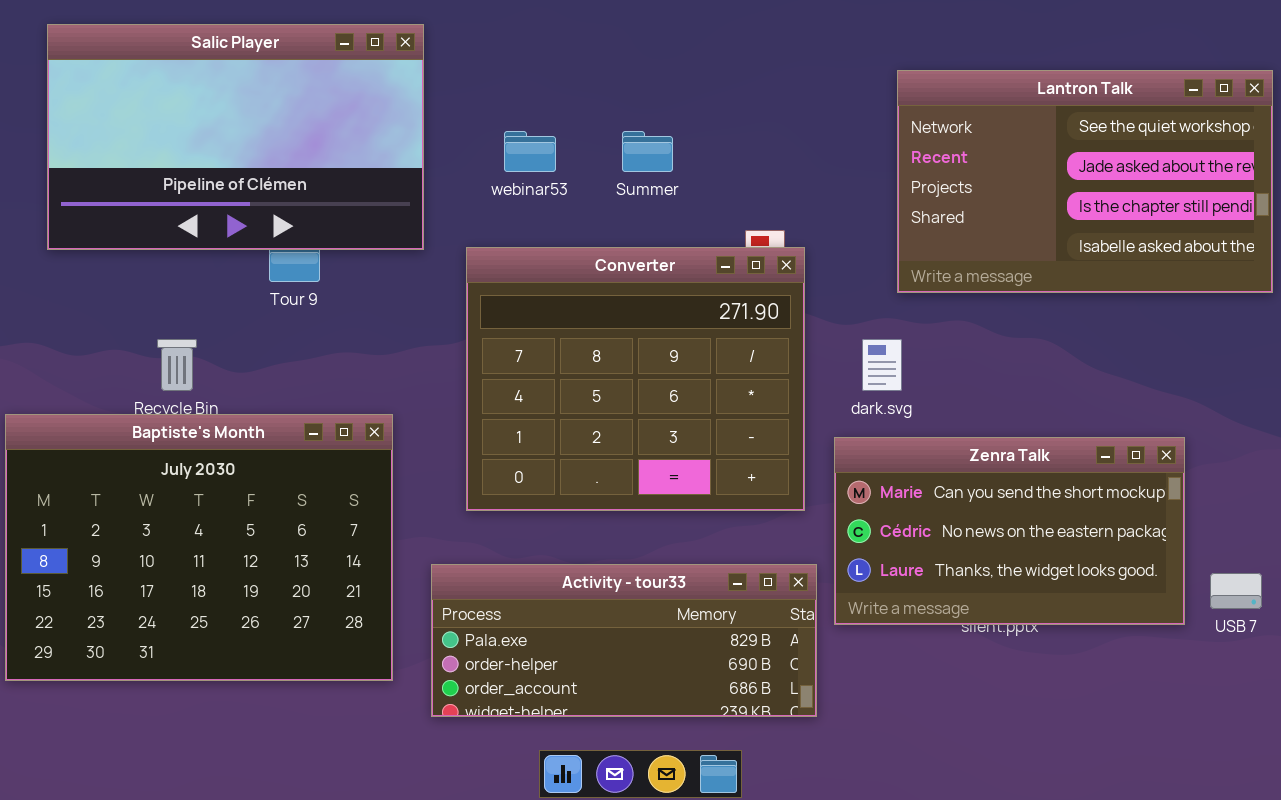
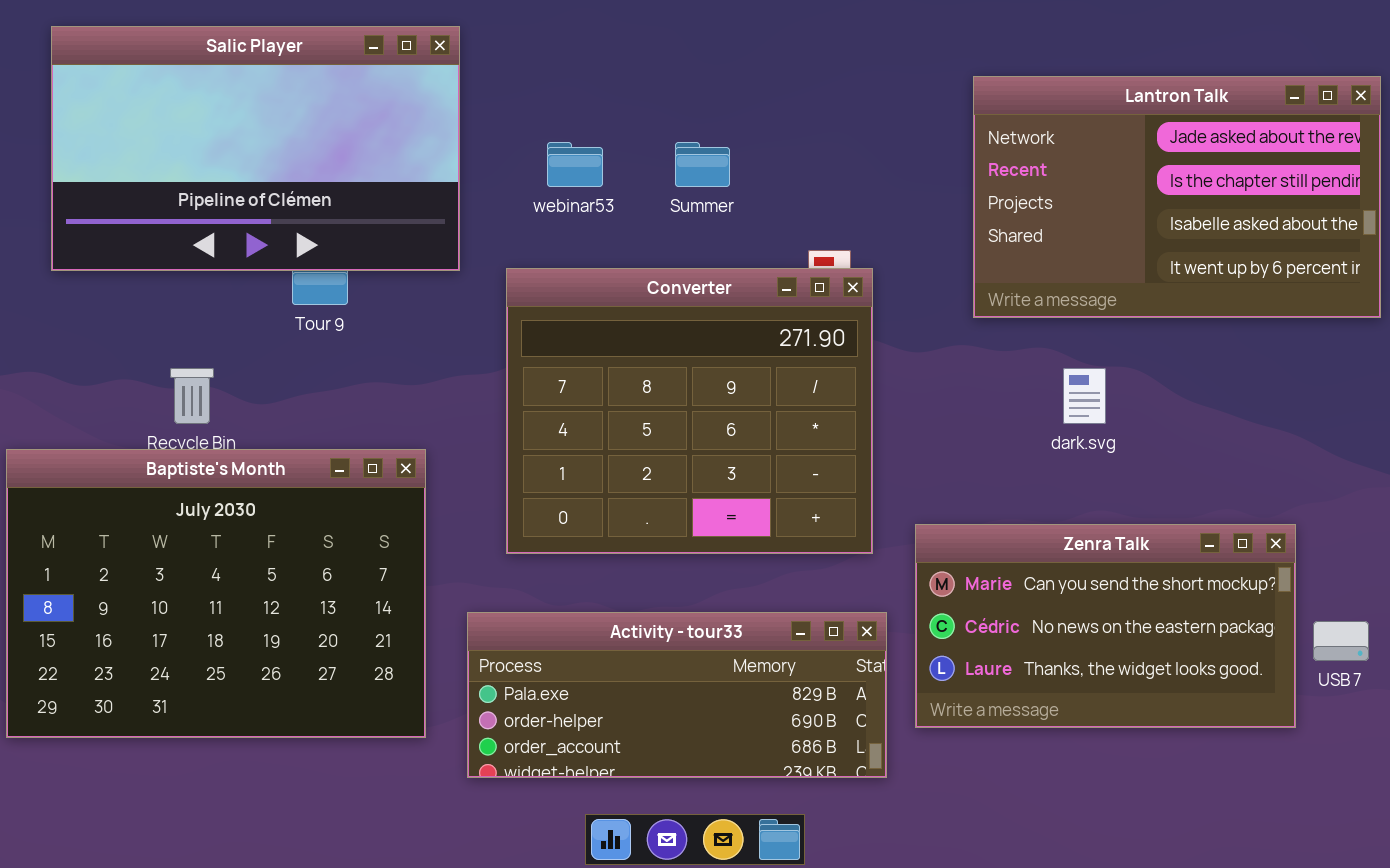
Lantron Talk: [897,70,1273,293] -> [973,76,1381,318], scrolled down 1 row
dark.svg: [862,339,902,391] -> [1063,368,1106,424], moved
Zenra Talk: [834,437,1185,625] -> [915,524,1296,728], moved

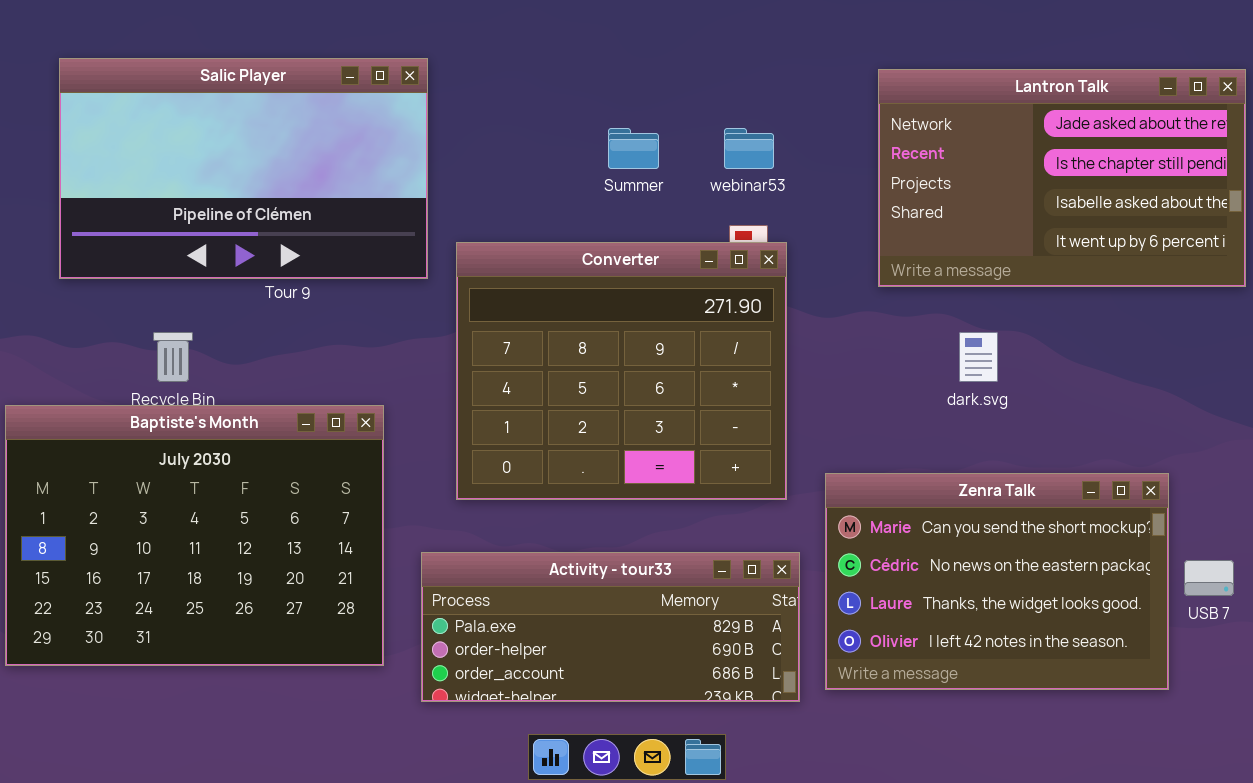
Salic Player: [51,26,460,271] -> [59,58,428,279], moved
webinar53: [547,142,603,187] -> [724,128,774,169], moved
Zenra Talk: [915,524,1296,728] -> [825,473,1169,690], resized

